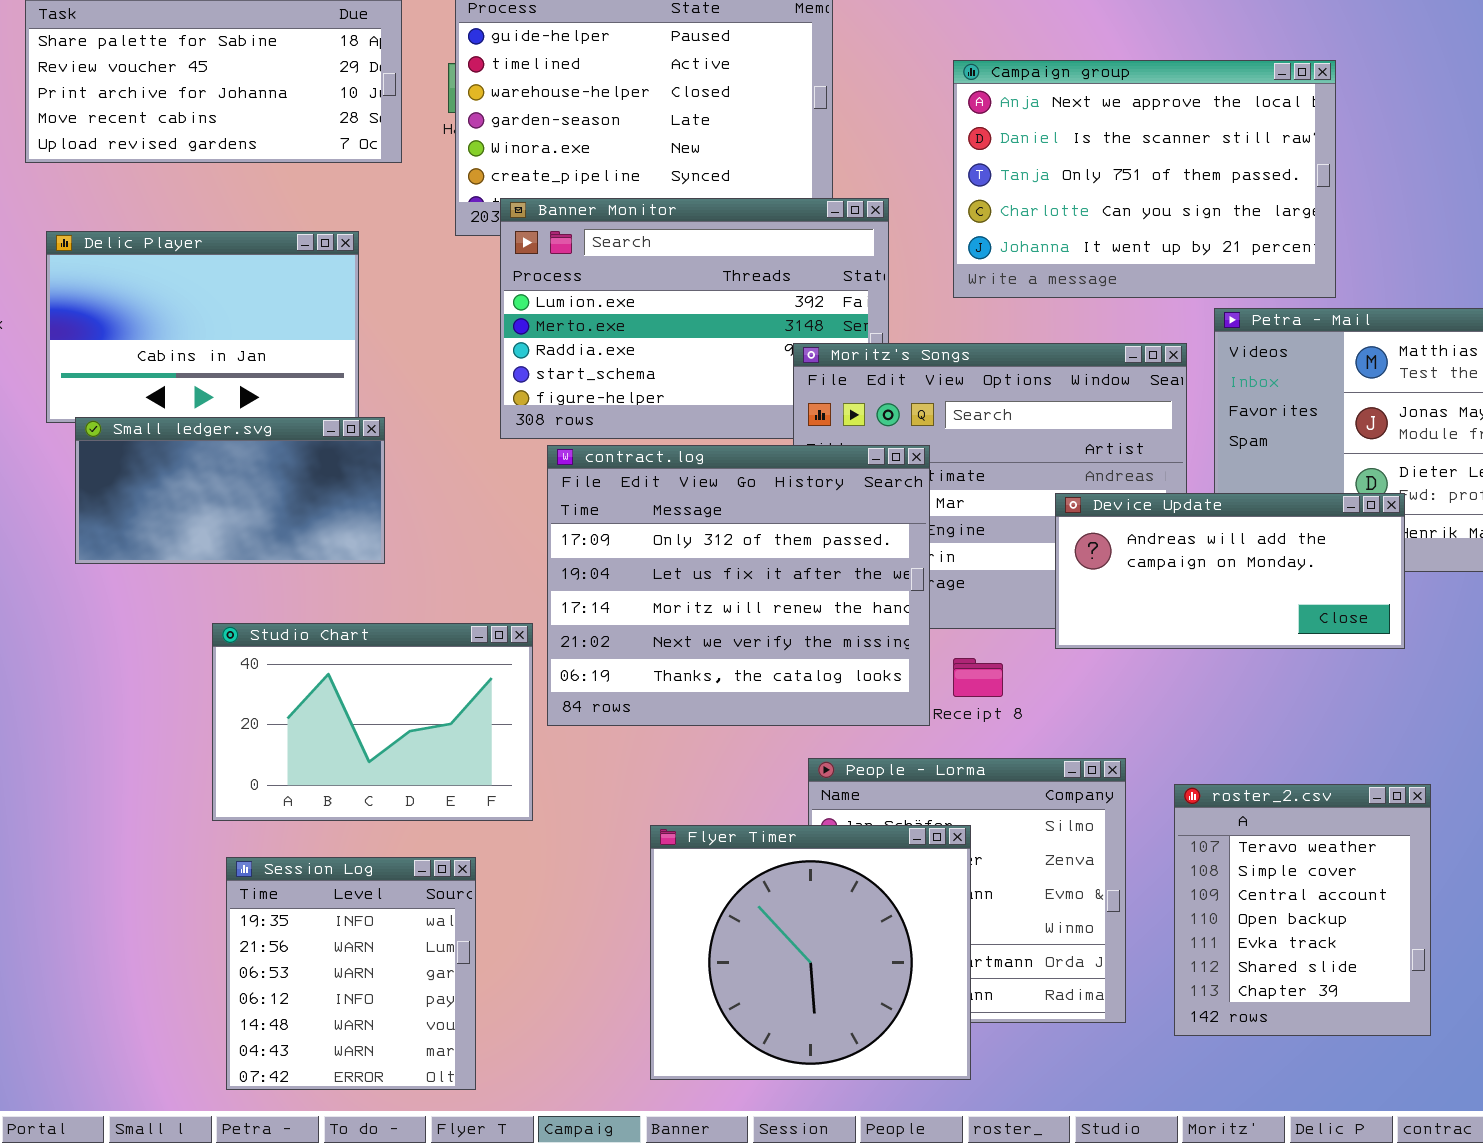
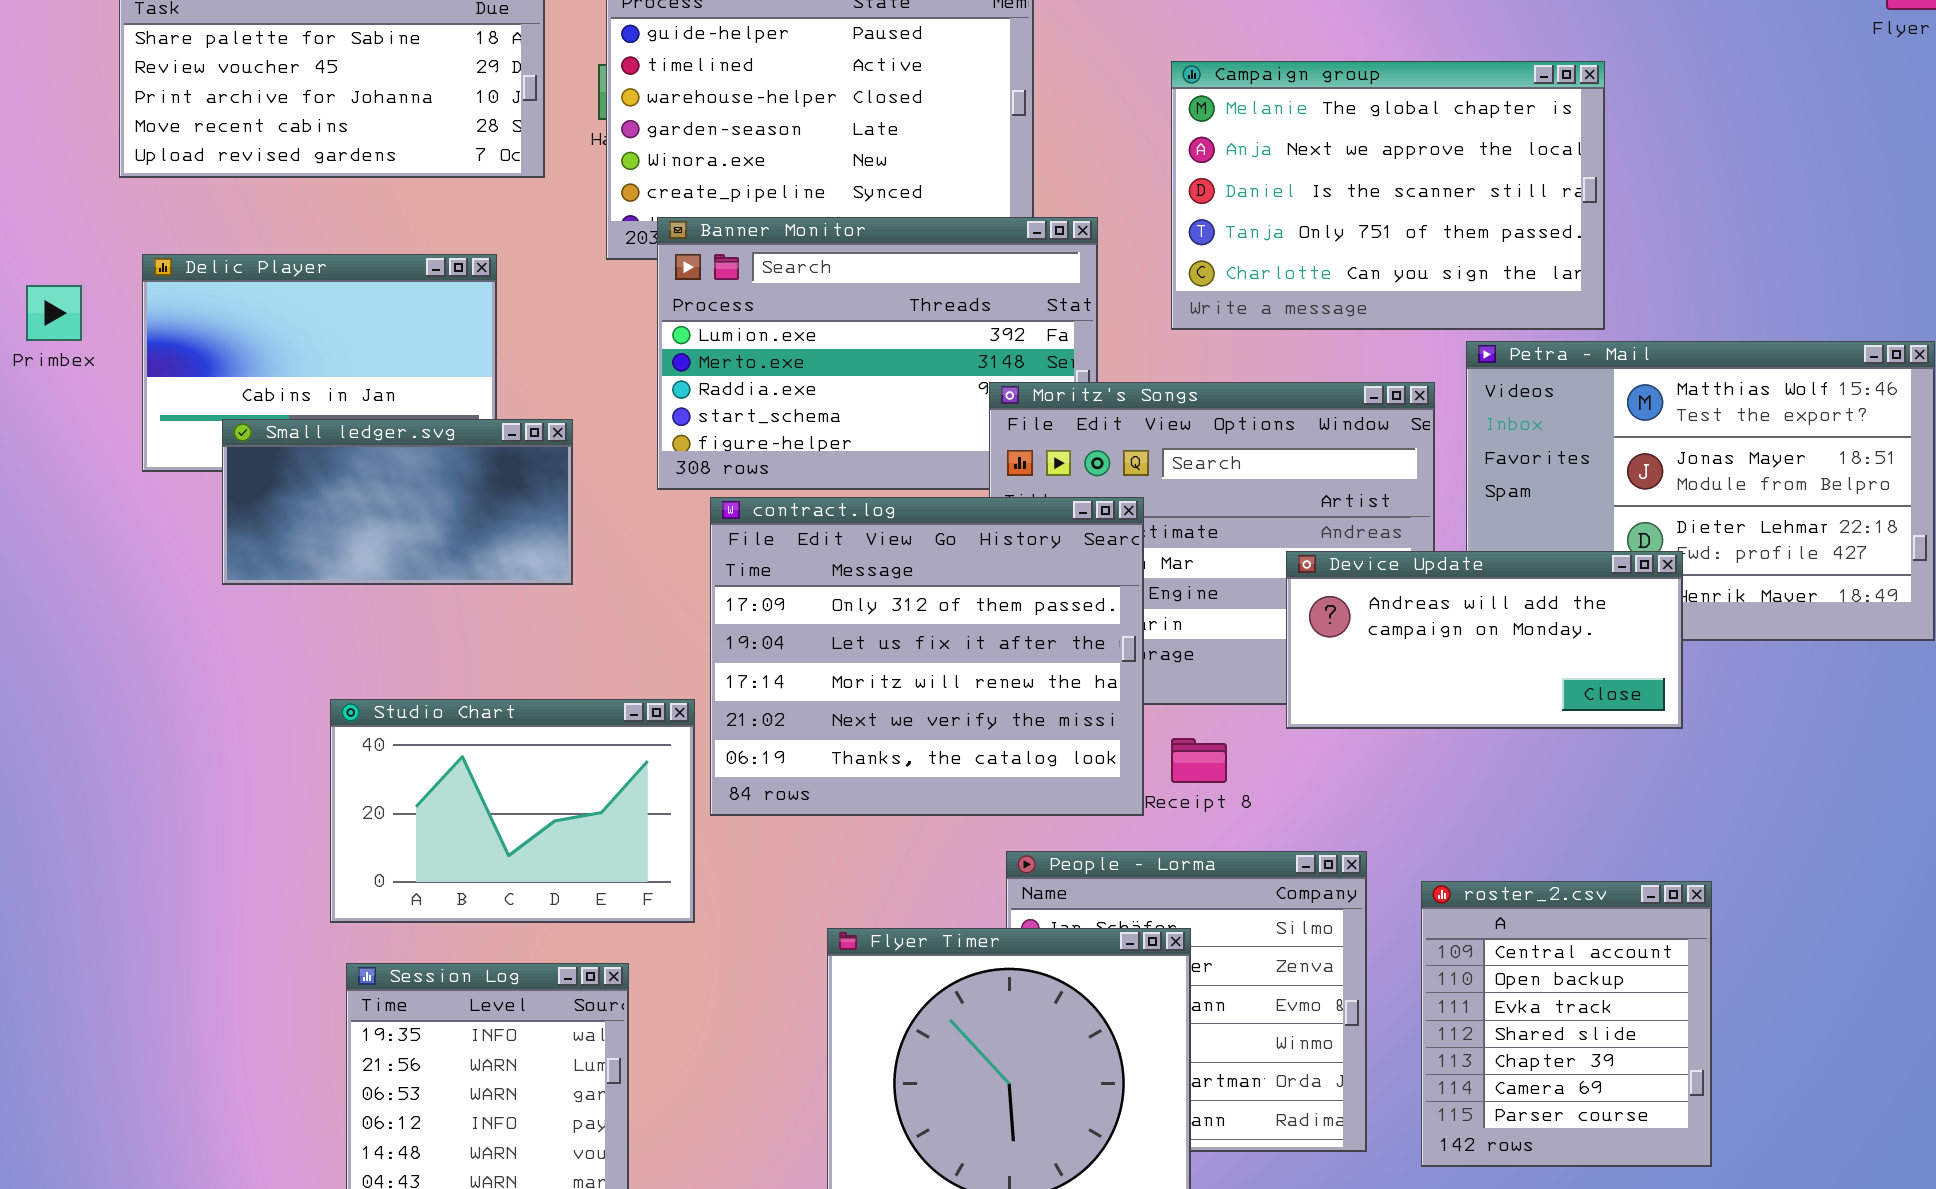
Campaign group: [953,60,1336,298] -> [1171,61,1605,330], scrolled up 1 row
Small ledger.svg: [75,417,385,564] -> [222,419,573,585], moved
roster_2.csv: [1174,784,1431,1036] -> [1421,881,1712,1167], scrolled down 2 rows

